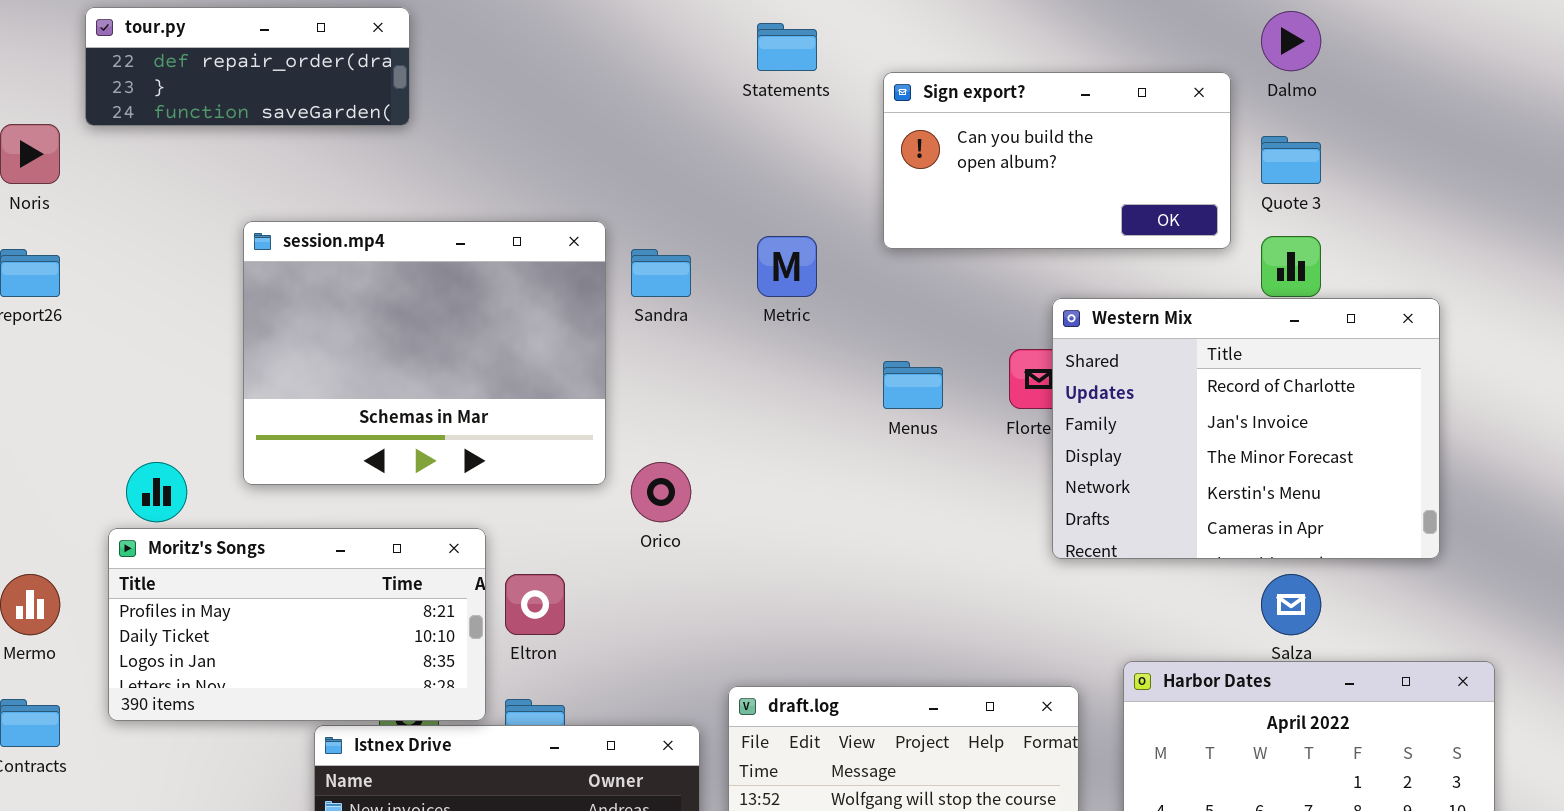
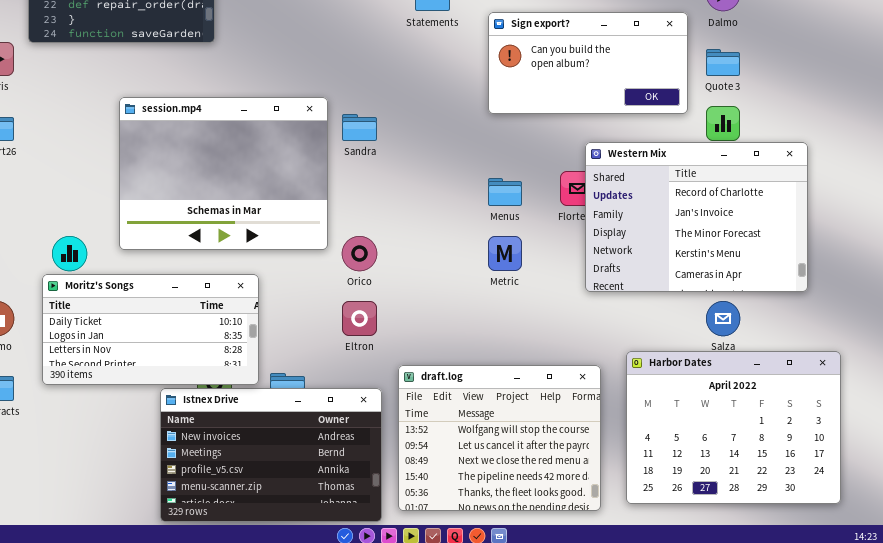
Metric: [757,236,817,297] -> [488,236,522,271], moved
Moritz's Songs: [108,528,486,721] -> [42,274,259,385], scrolled down 1 row
Eltron: [505,574,565,635] -> [342,301,377,336], moved

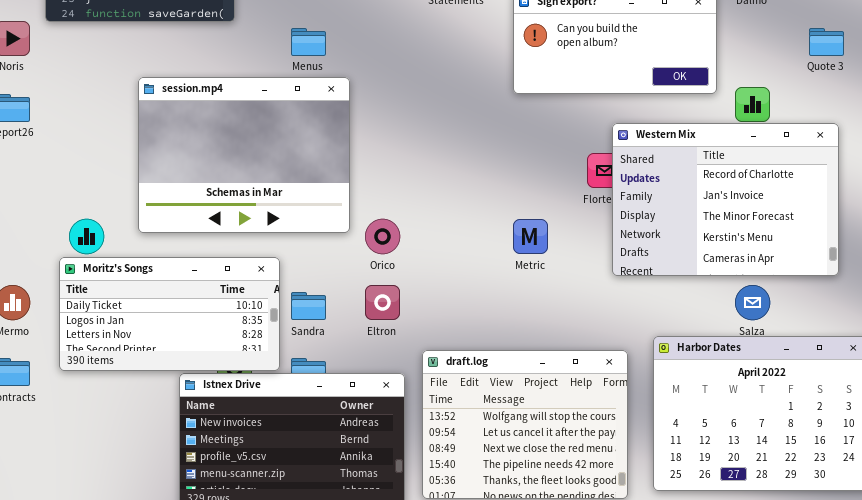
Quote 3: [706,49,740,76] -> [809,28,844,56], moved
Sandra: [342,114,377,141] -> [291,292,326,320], moved
Menus: [488,178,522,206] -> [291,28,326,56], moved

